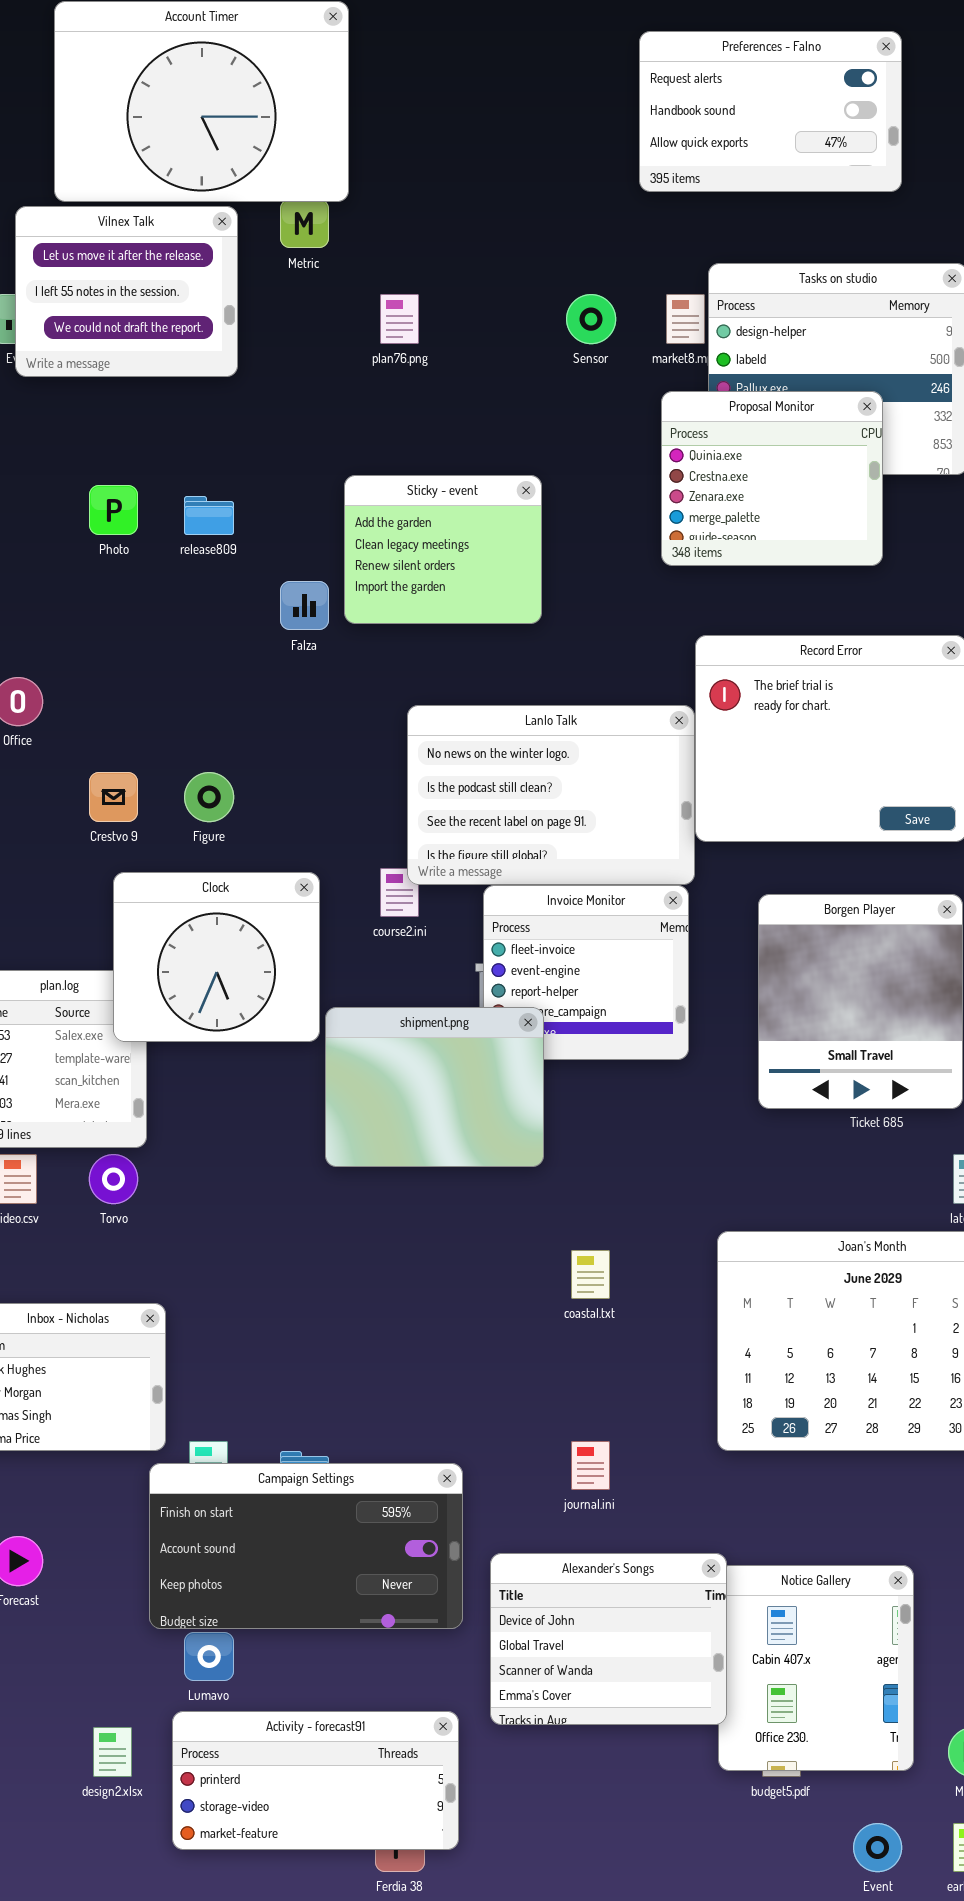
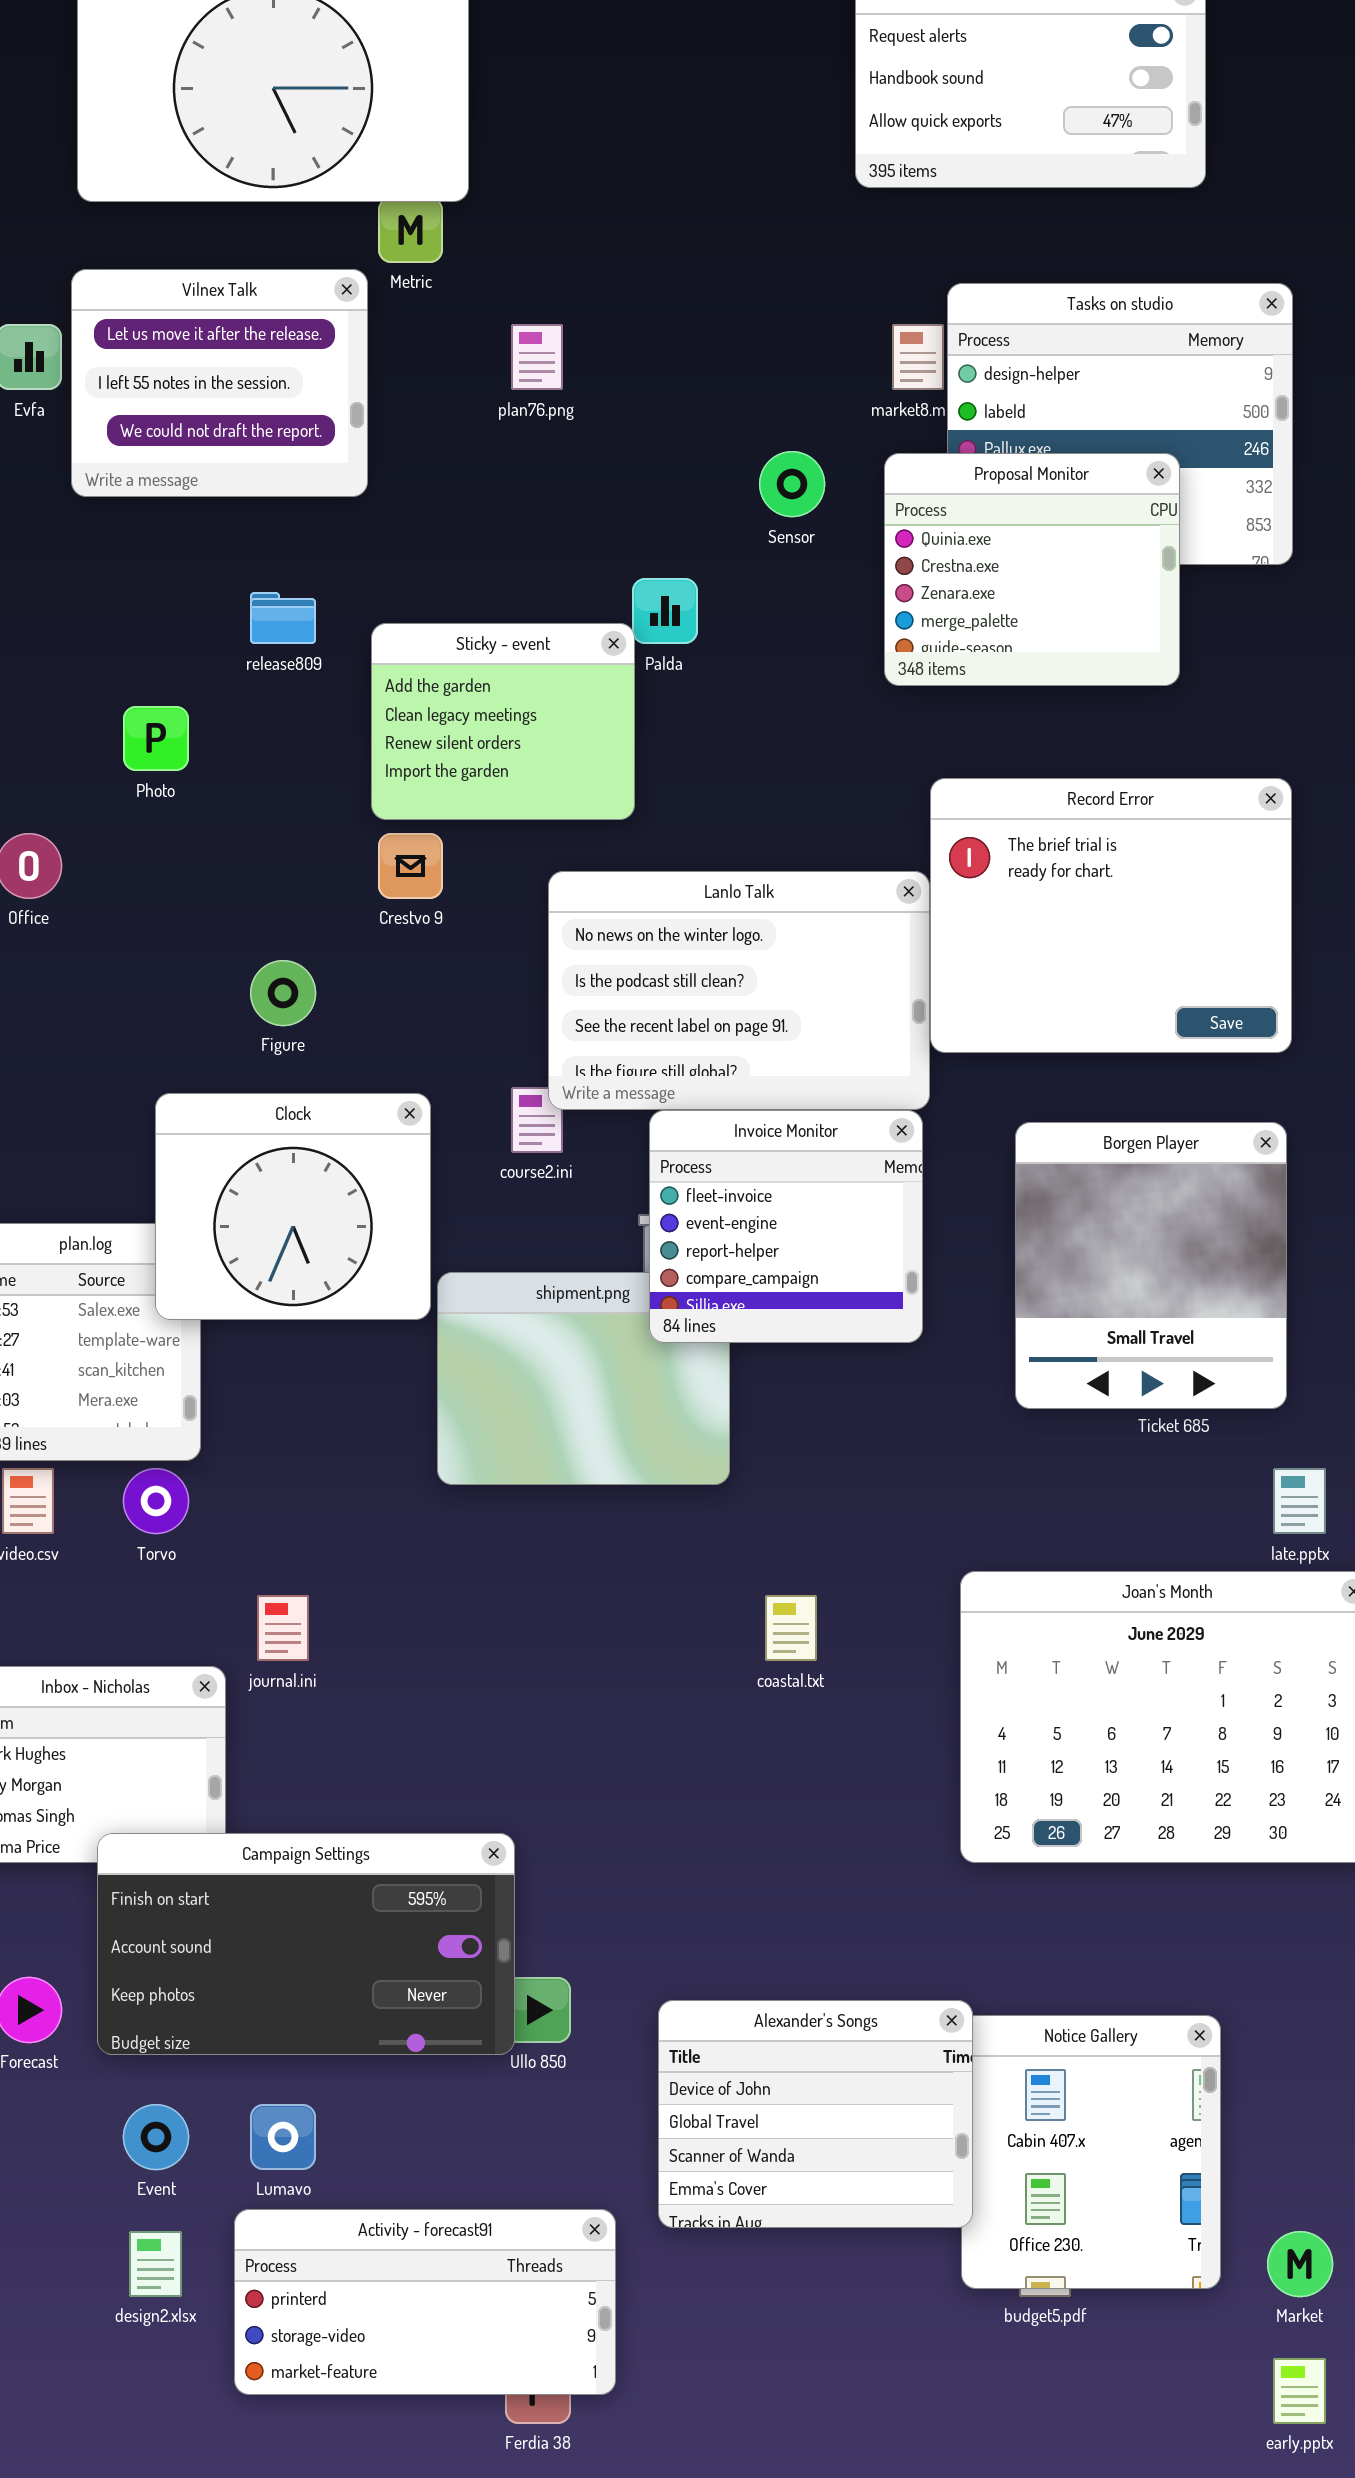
Vilnex Talk: [15,206,238,377] -> [71,269,368,497], moved
Sensor: [566,294,616,344] -> [759,451,825,517], moved
Sticky - event: [344,475,542,624] -> [371,623,635,820], moved
Photo: [89,485,138,535] -> [123,706,189,771], moved
Crestvo 9: [89,772,138,822] -> [378,833,443,899], moved
Invoice Monitor: [483,885,689,1060] -> [649,1110,923,1343], raised
journal.ini: [571,1441,610,1490] -> [257,1595,309,1661], moved
Campaign Settings: [149,1463,463,1629] -> [97,1833,515,2055], moved
Event: [853,1823,902,1872] -> [123,2104,189,2170], moved

